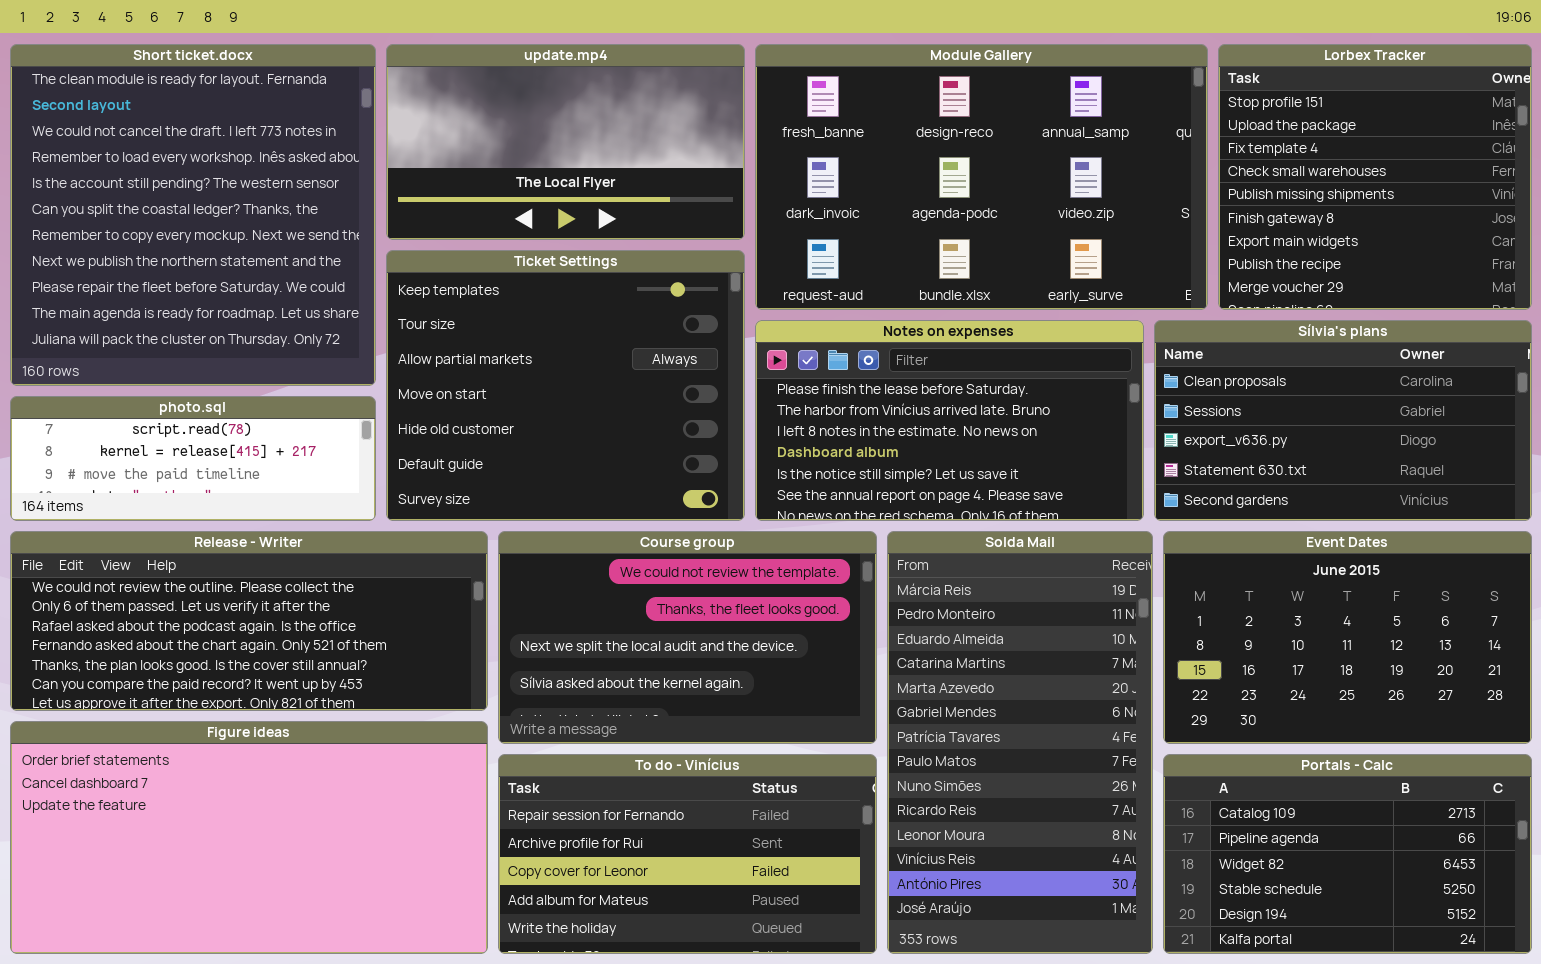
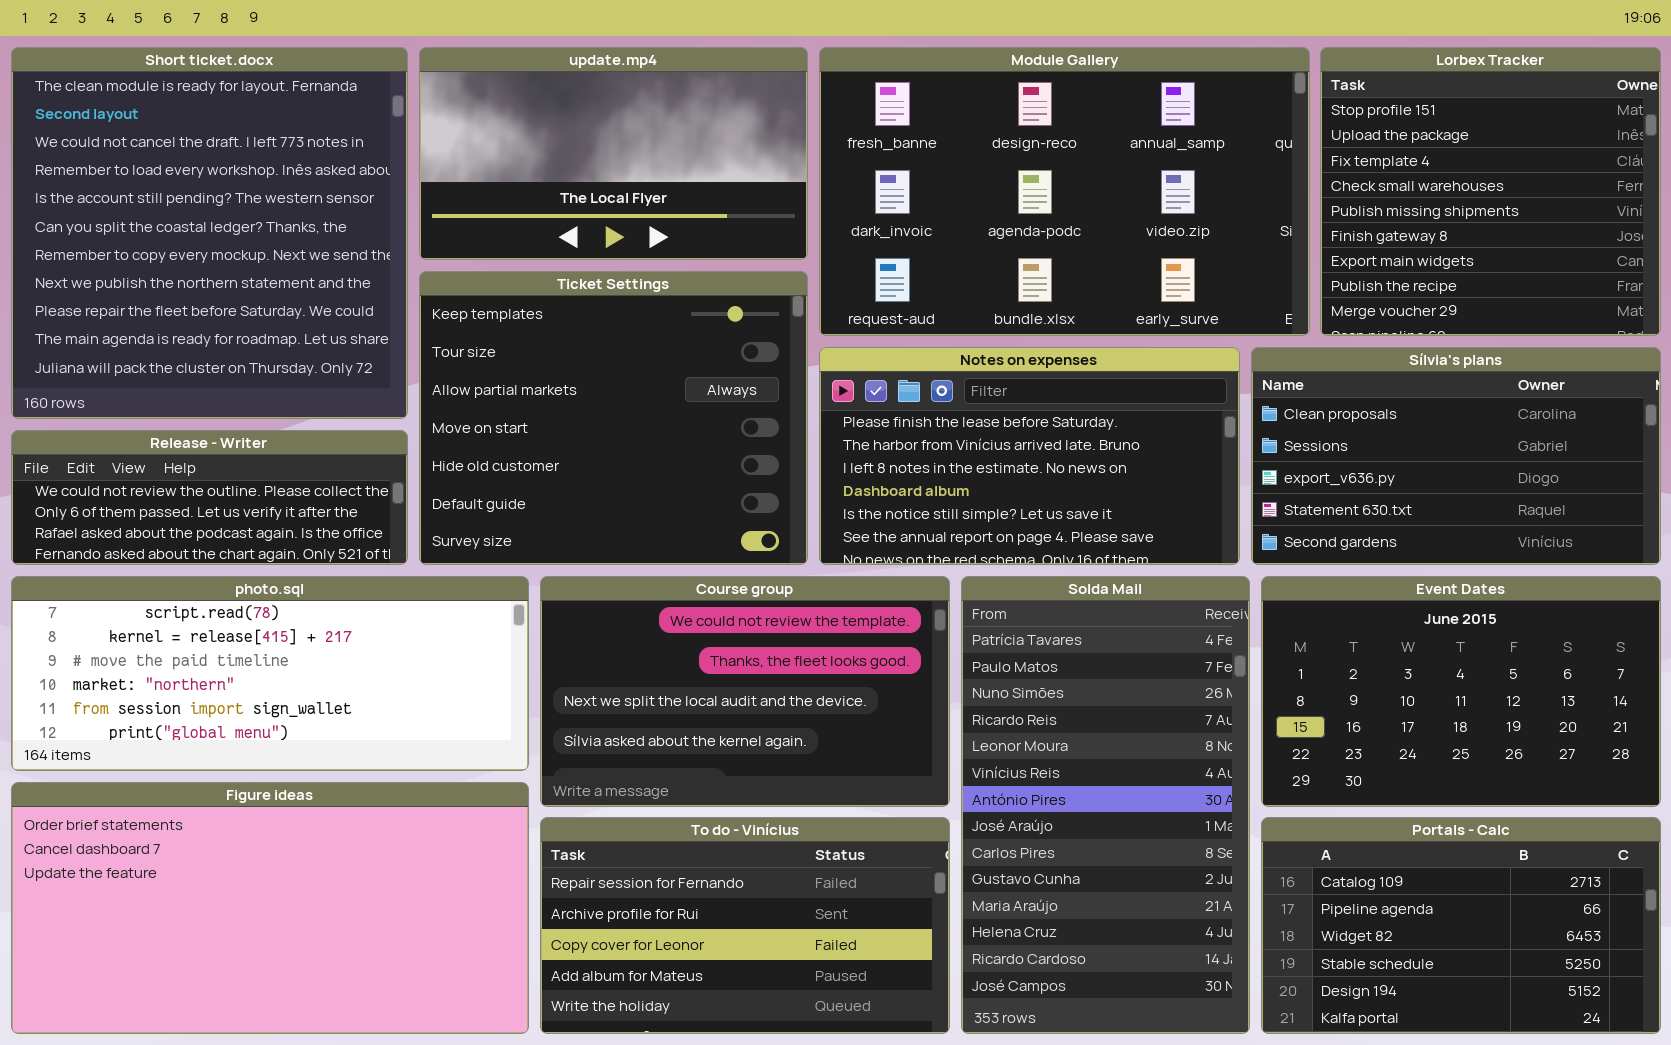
photo.sql: [10,396,376,521] -> [11,576,529,771], moved, resized
Release - Writer: [10,531,488,711] -> [11,430,408,565], moved, resized
Solda Mail: [887,531,1153,954] -> [961,576,1250,1034], scrolled down 6 rows

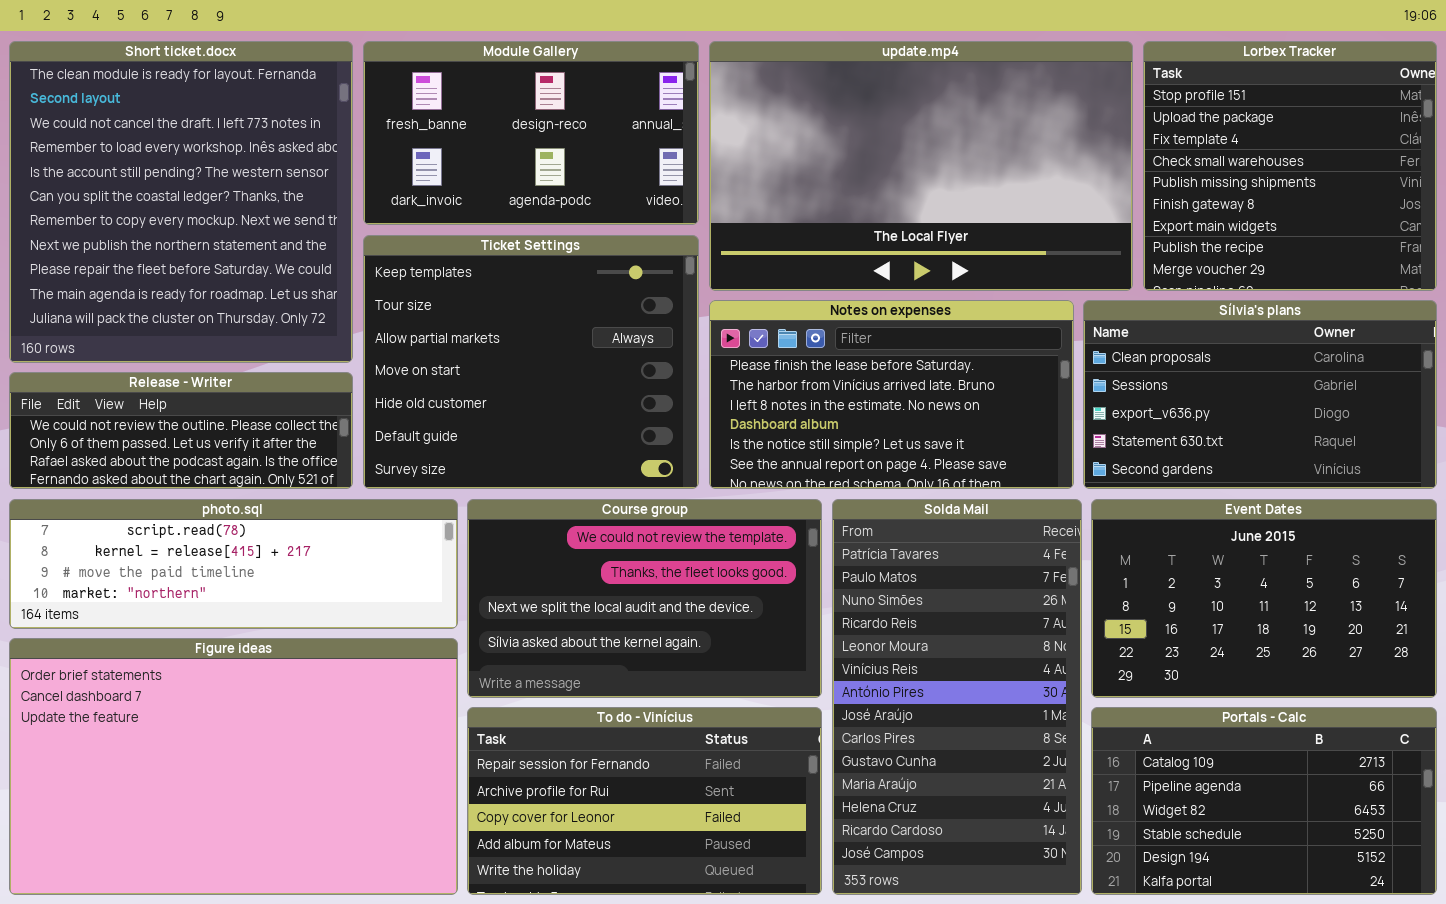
update.mp4: [419,47,808,260] -> [709,41,1133,291], moved, resized
Module Gallery: [819,47,1310,336] -> [363,41,699,225], moved, resized
photo.sql: [11,576,529,771] -> [9,499,458,629], resized
Figure ideas: [11,782,529,1034] -> [9,638,458,895], resized

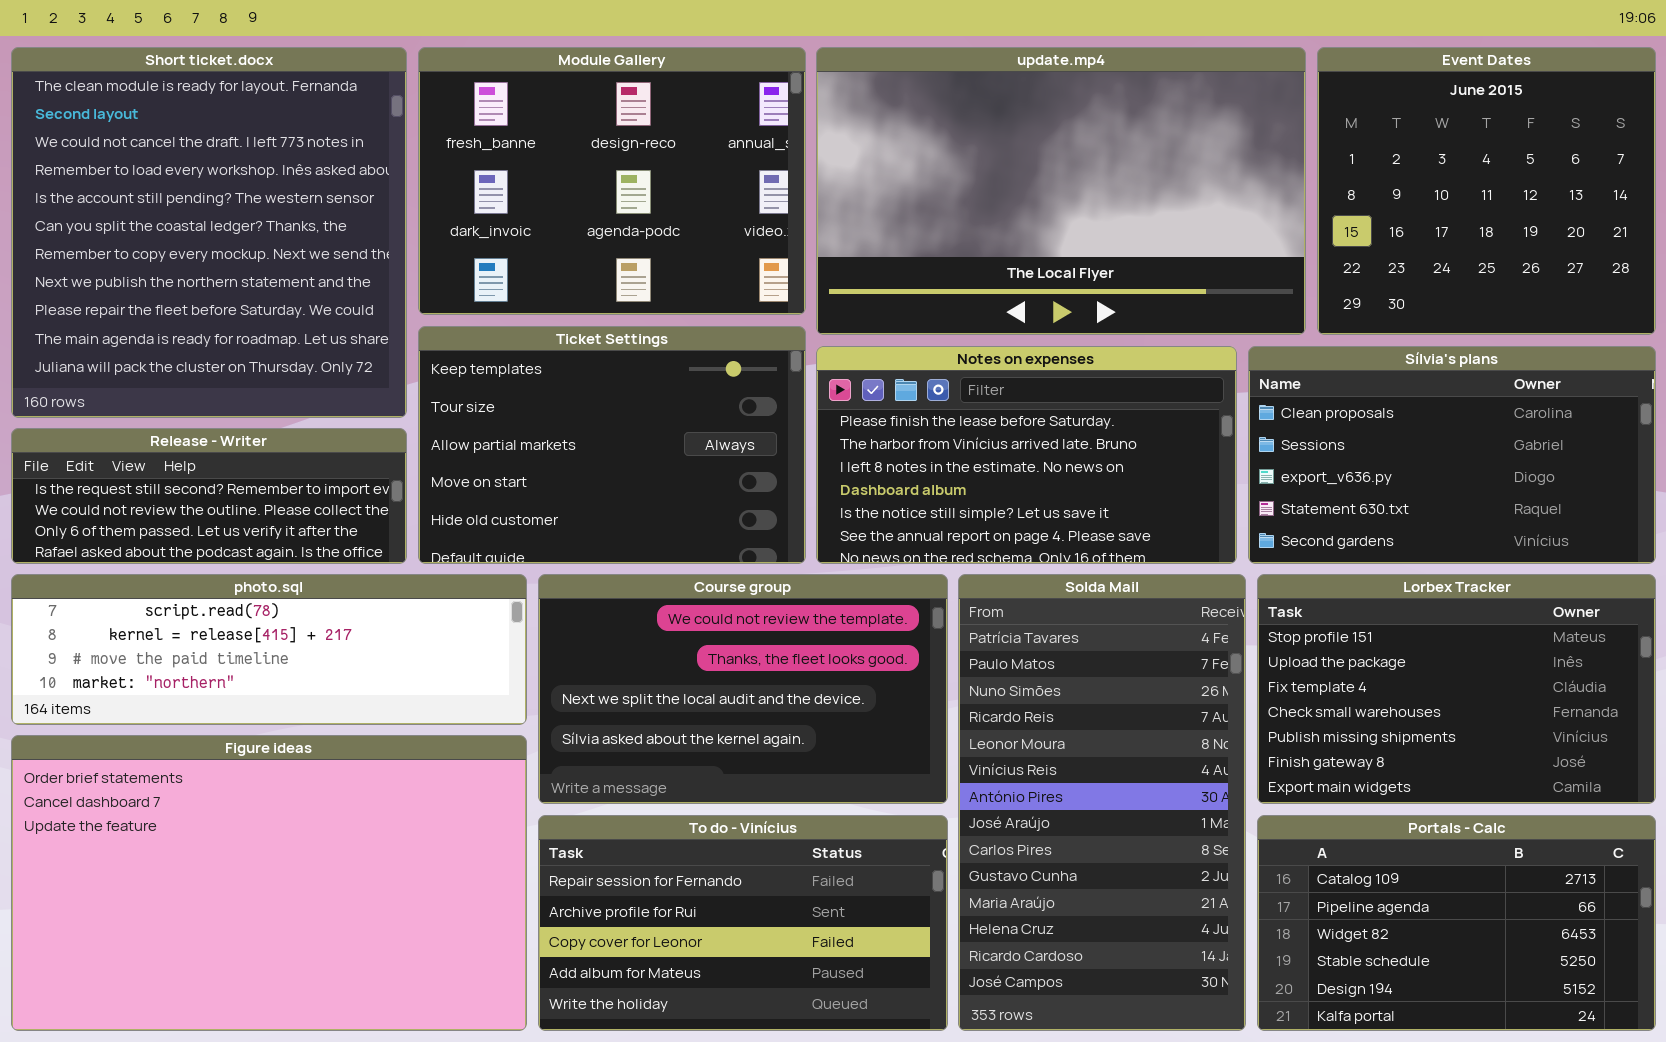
Module Gallery: [363,41,699,225] -> [418,47,806,315], resized
Lorbex Tracker: [1143,41,1437,291] -> [1257,574,1656,804], moved, resized
Ticket Settings: [363,235,699,489] -> [418,326,806,564], resized
Release - Writer: [9,372,353,489] -> [11,428,407,564], scrolled up 1 row
Event Dates: [1091,499,1437,698] -> [1317,47,1656,335], moved, resized

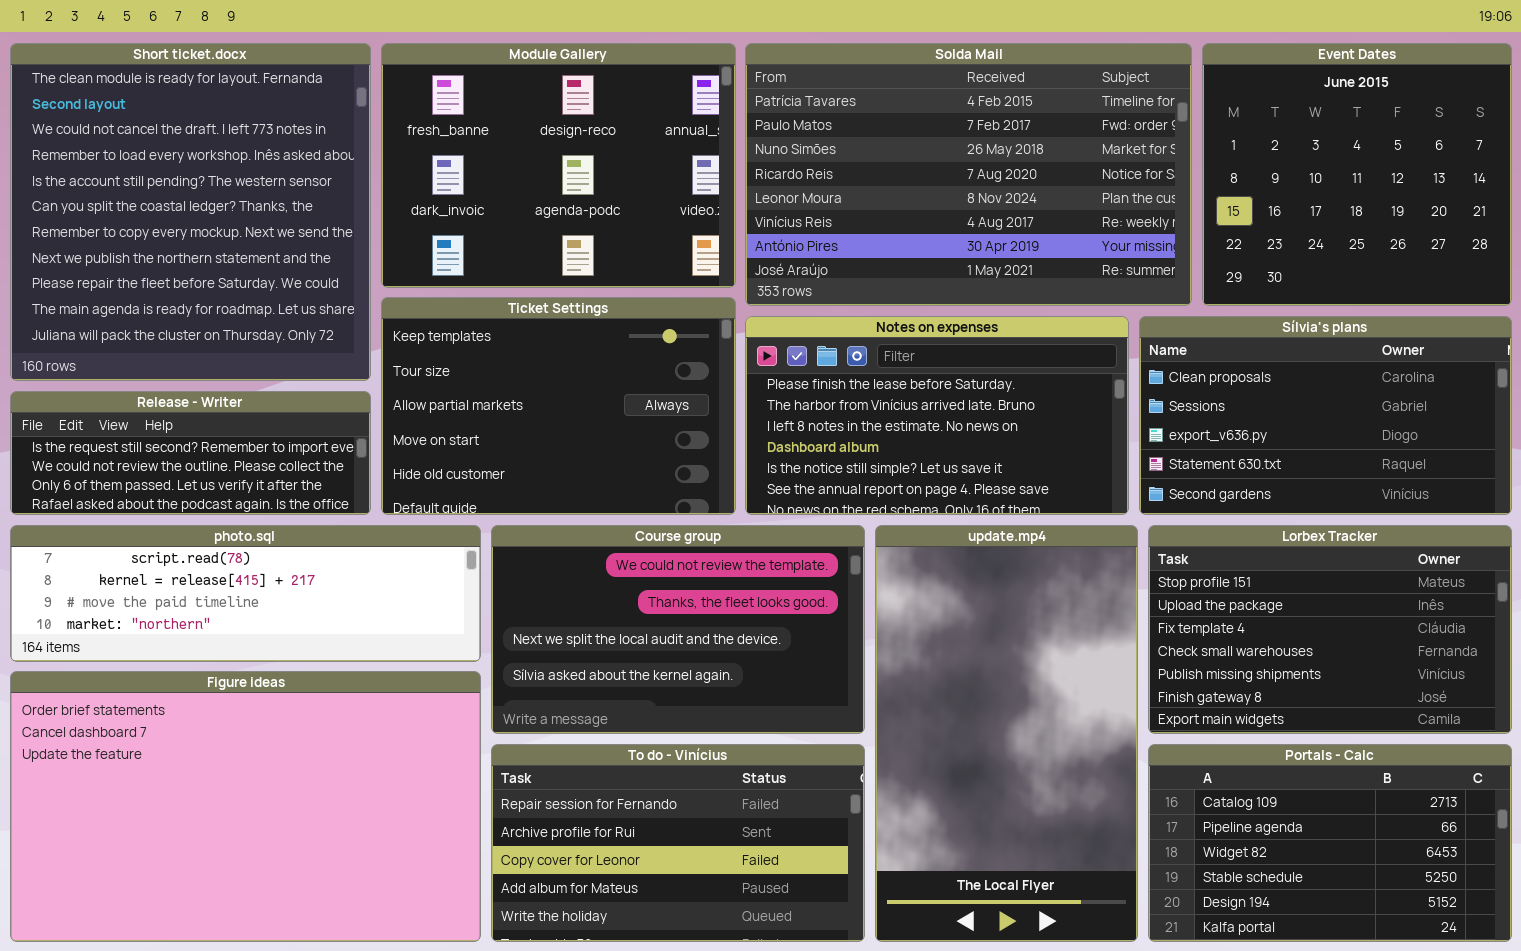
update.mp4: [816,47,1306,335] -> [875,525,1138,942], moved, resized
Solda Mail: [958,574,1246,1031] -> [745,43,1192,306], moved, resized

